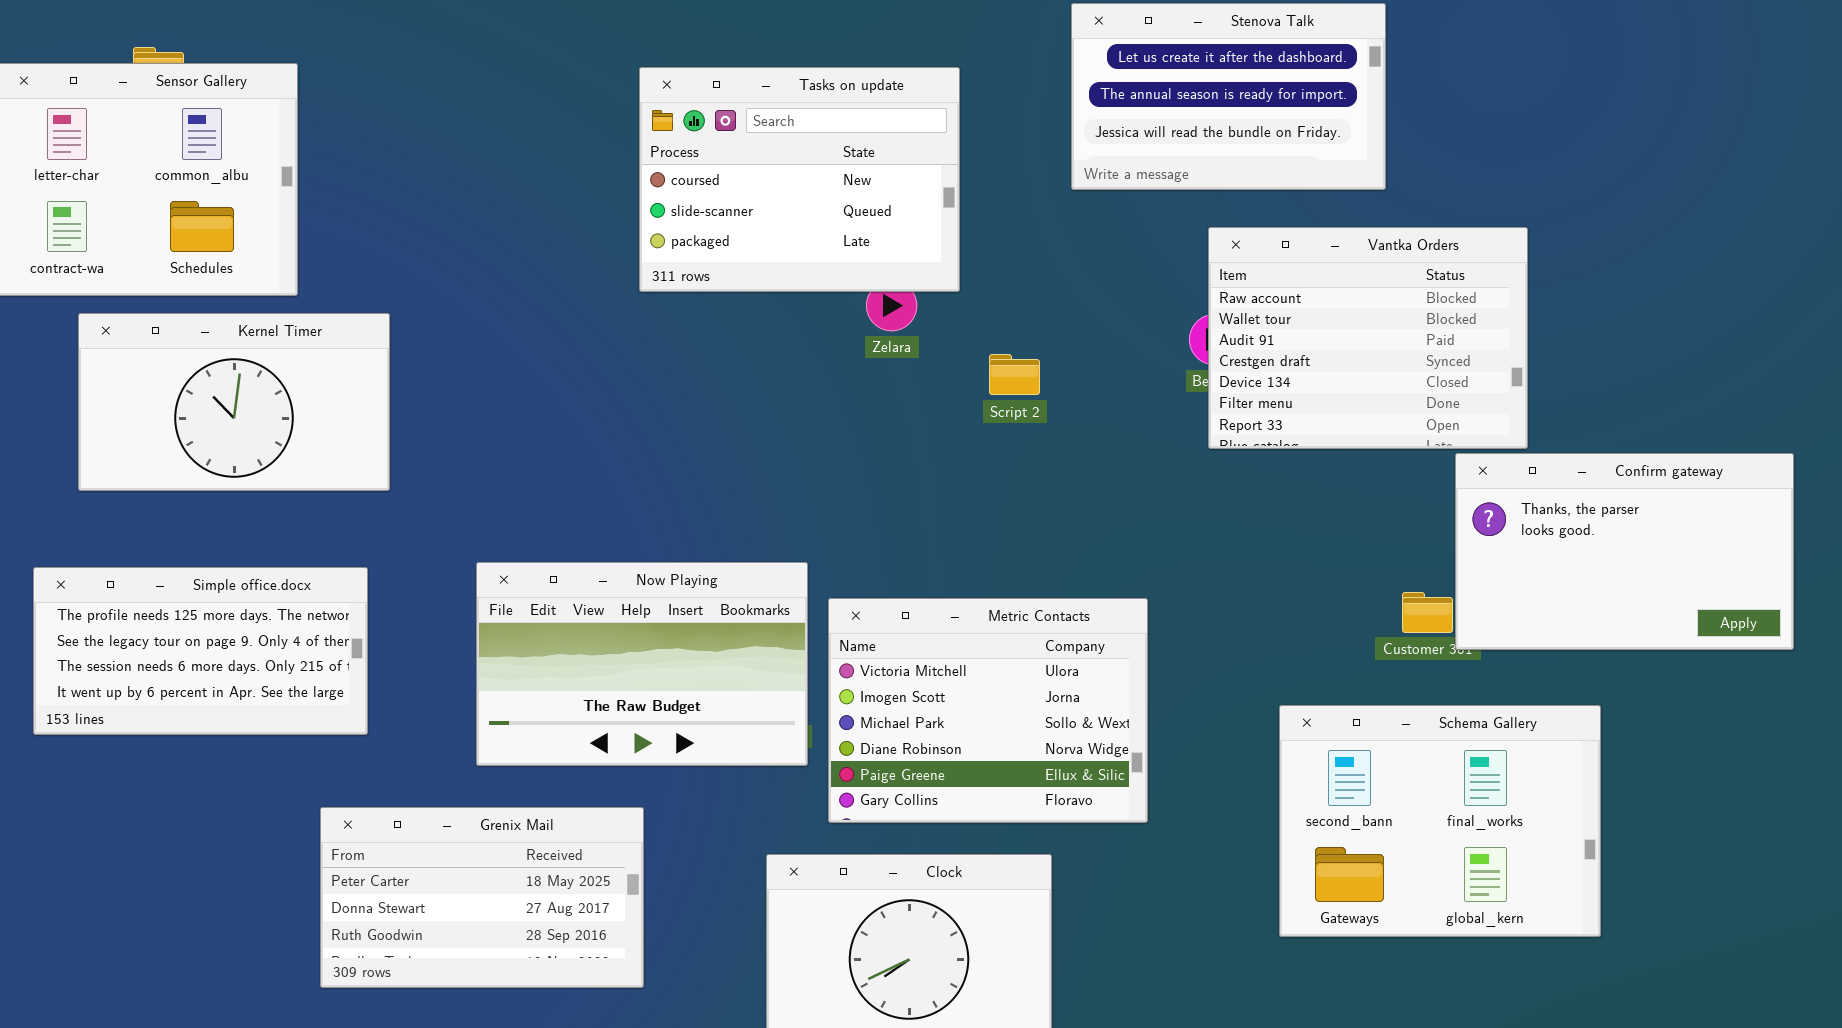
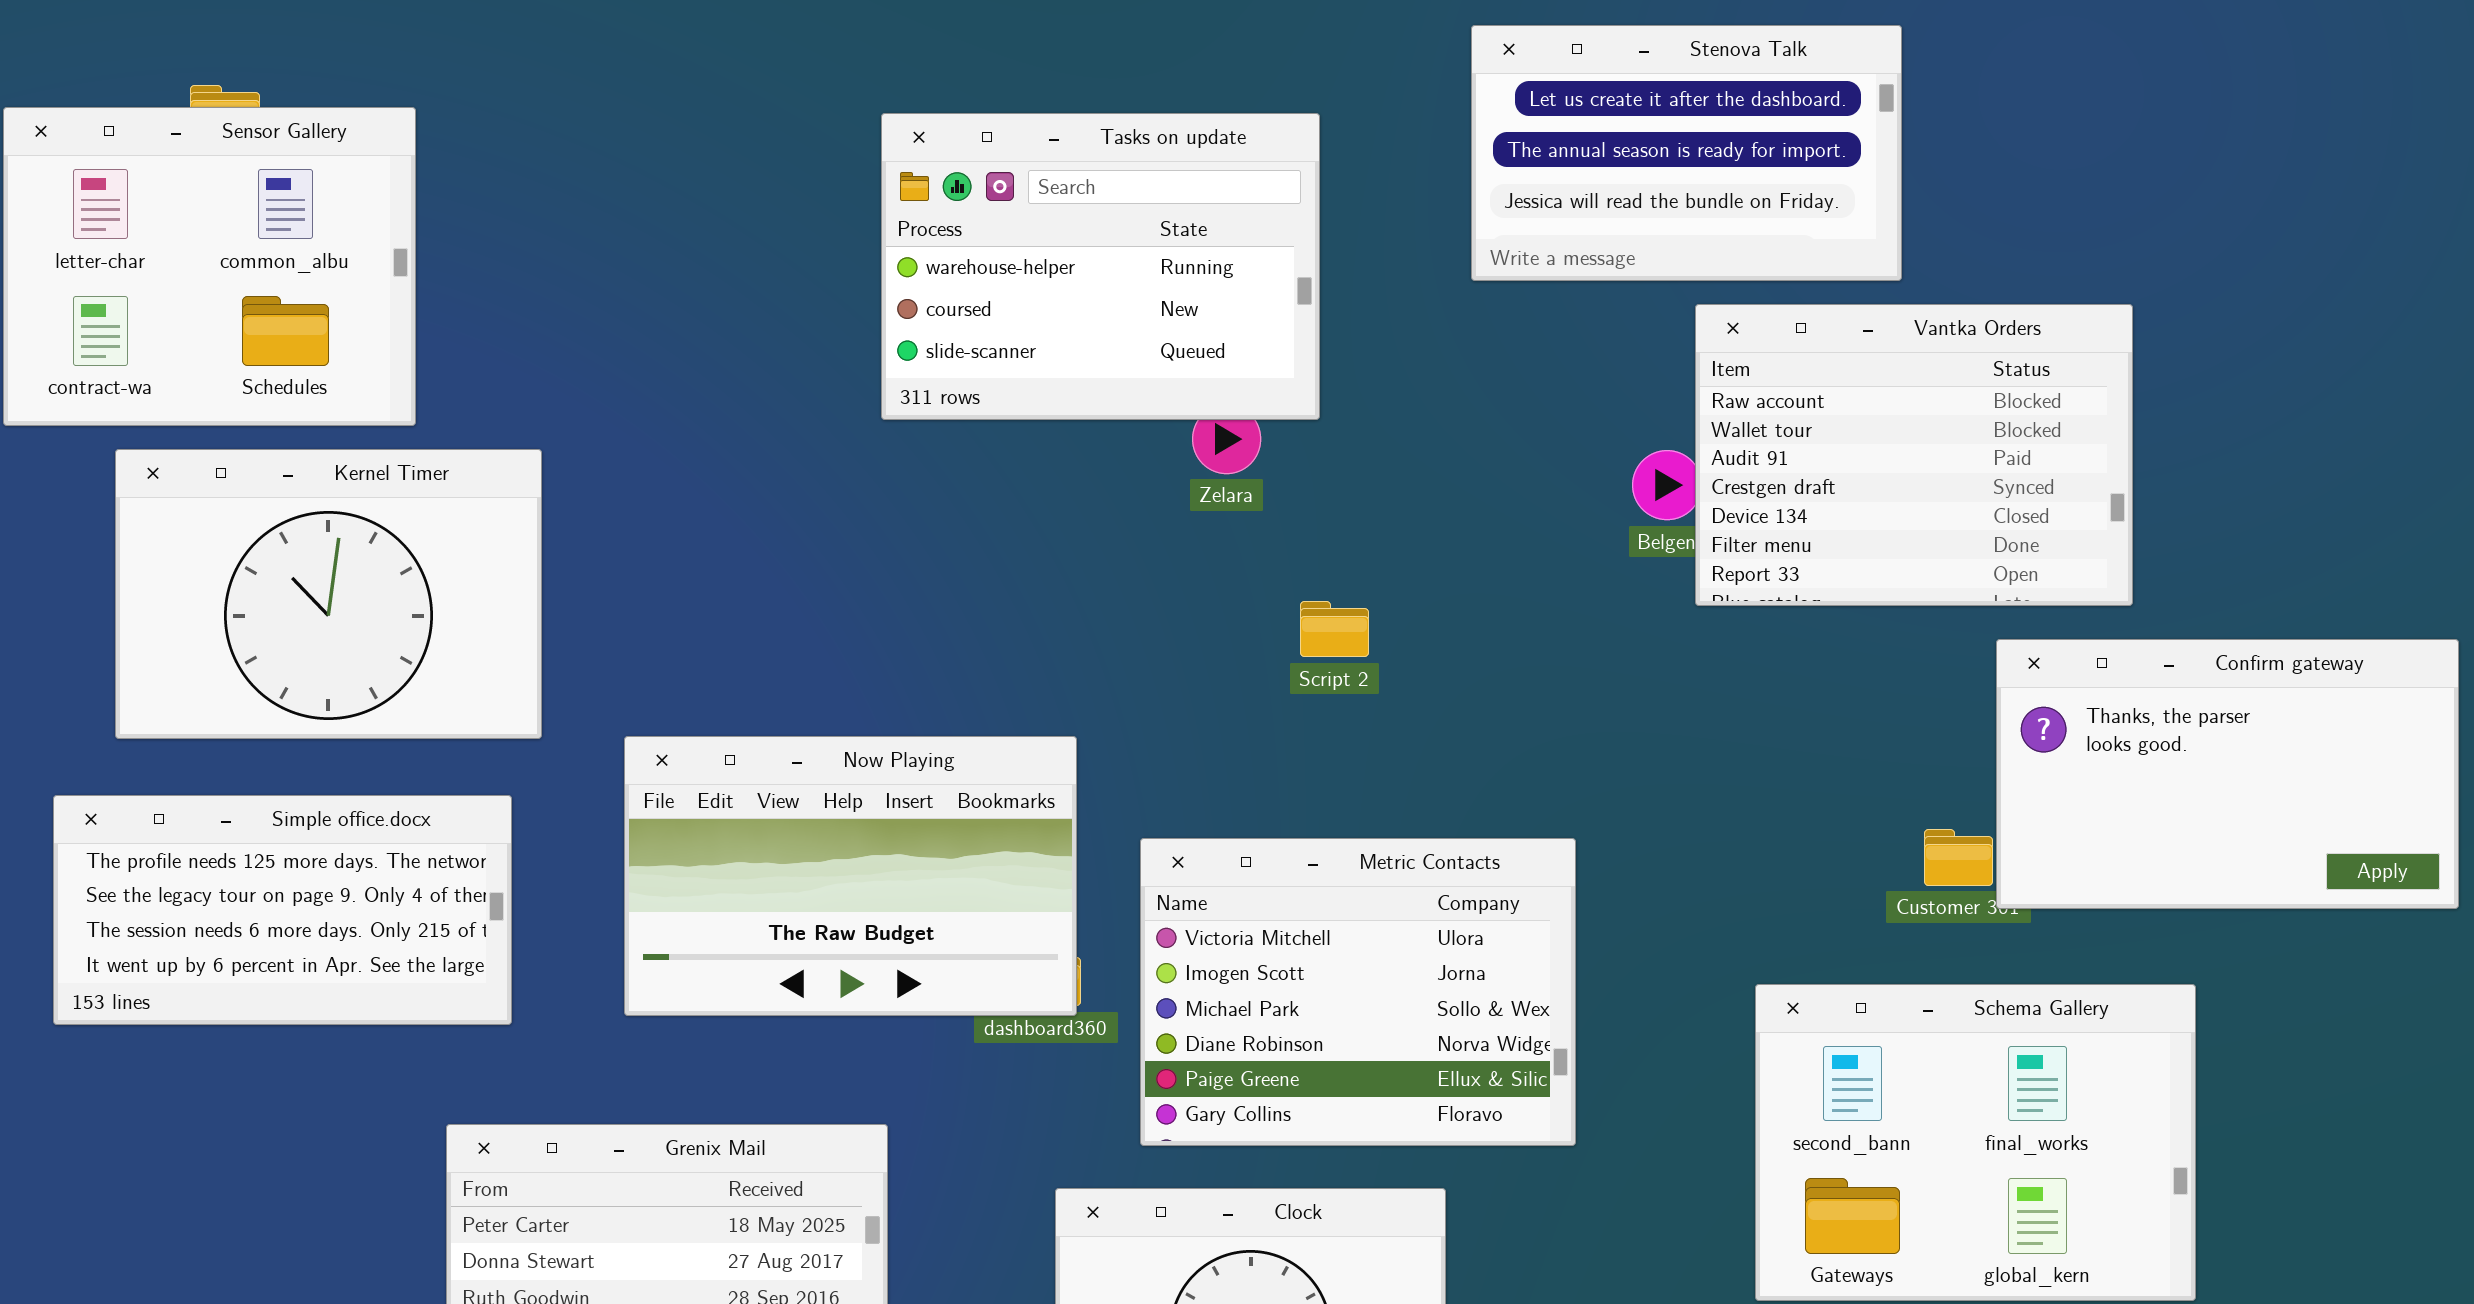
Tasks on update: [639,67,960,292] -> [881,113,1320,420], scrolled up 1 row
Vantka Orders: [1208,227,1528,449] -> [1695,304,2133,606], moved
Kernel Timer: [78,313,390,491] -> [115,449,542,739], resized
Script 2: [989,354,1040,395] -> [1300,601,1369,657], moved
Now Playing: [476,562,808,766] -> [624,736,1077,1016], moved

